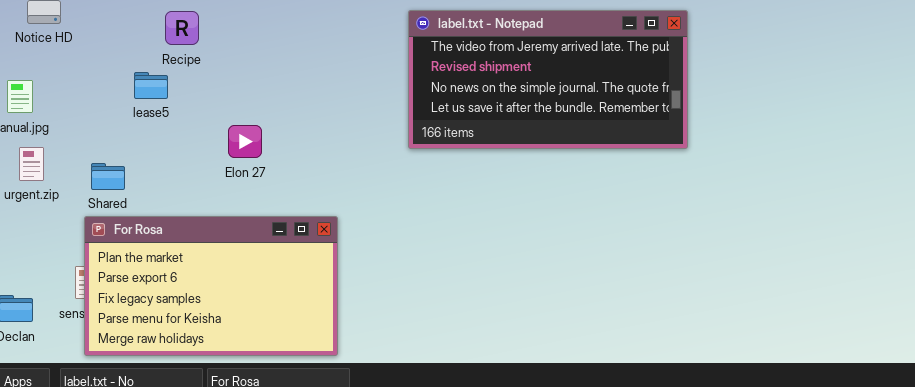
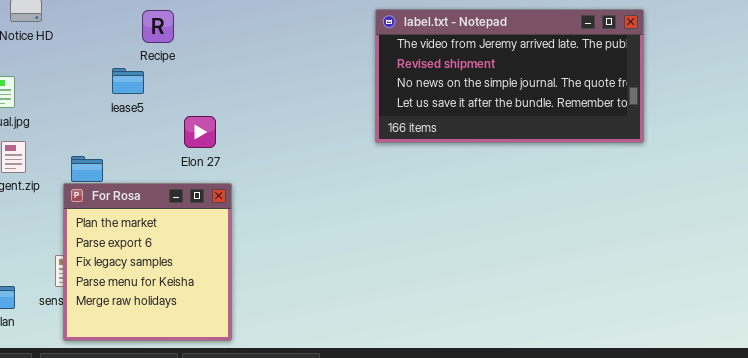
Elon 27: [228,125,262,158] -> [184,116,216,148], moved
For Rosa: [84,216,338,356] -> [63,183,232,341], resized

